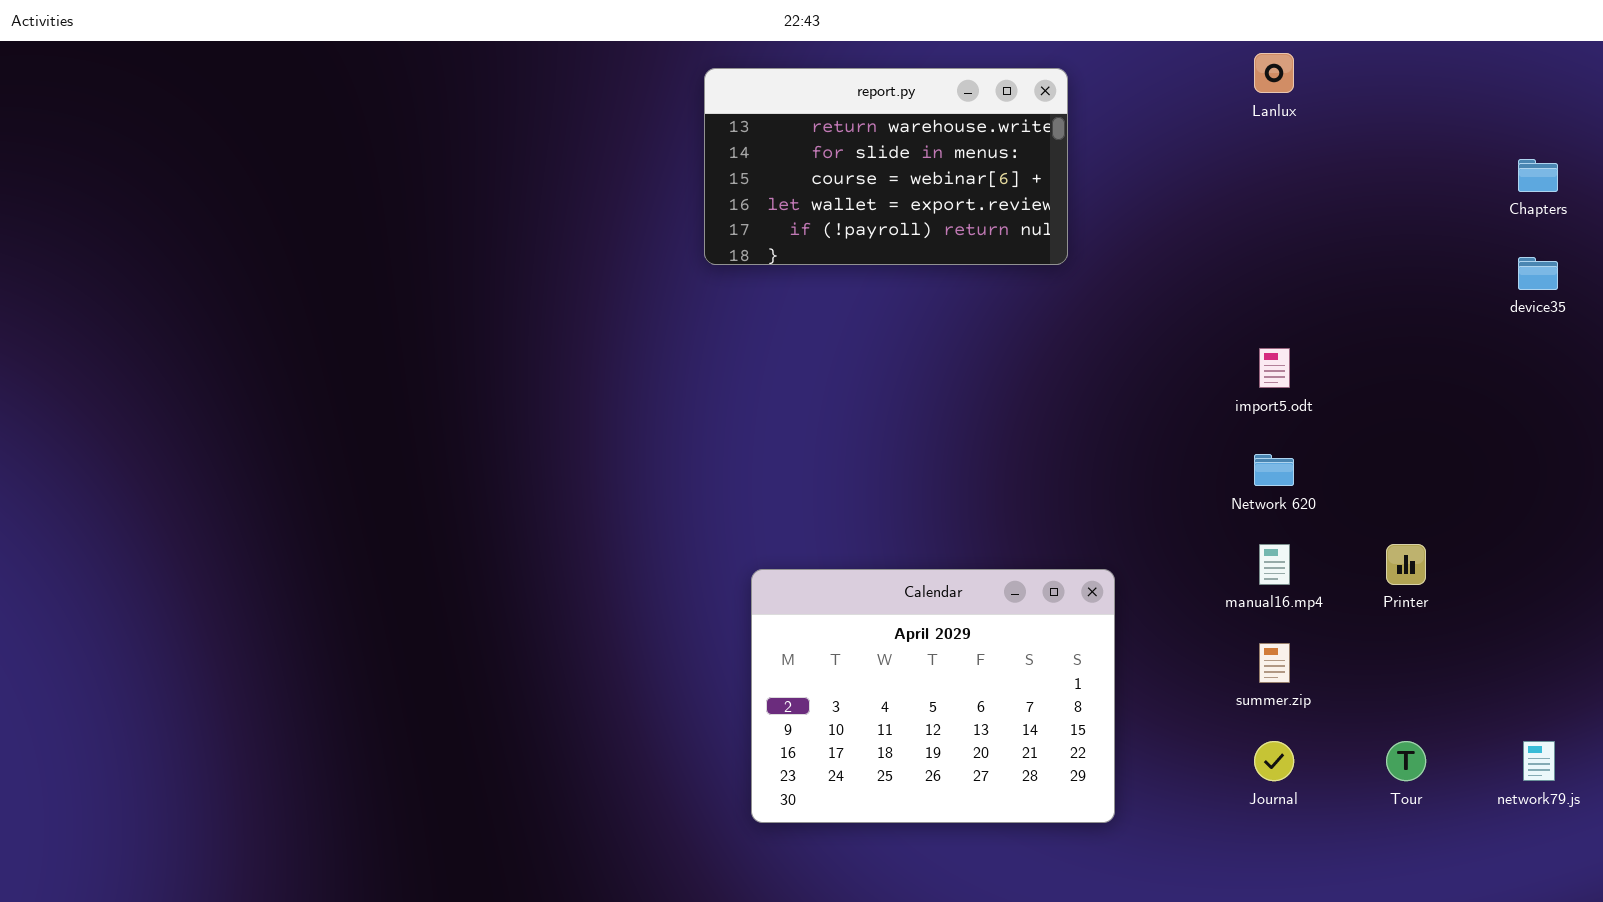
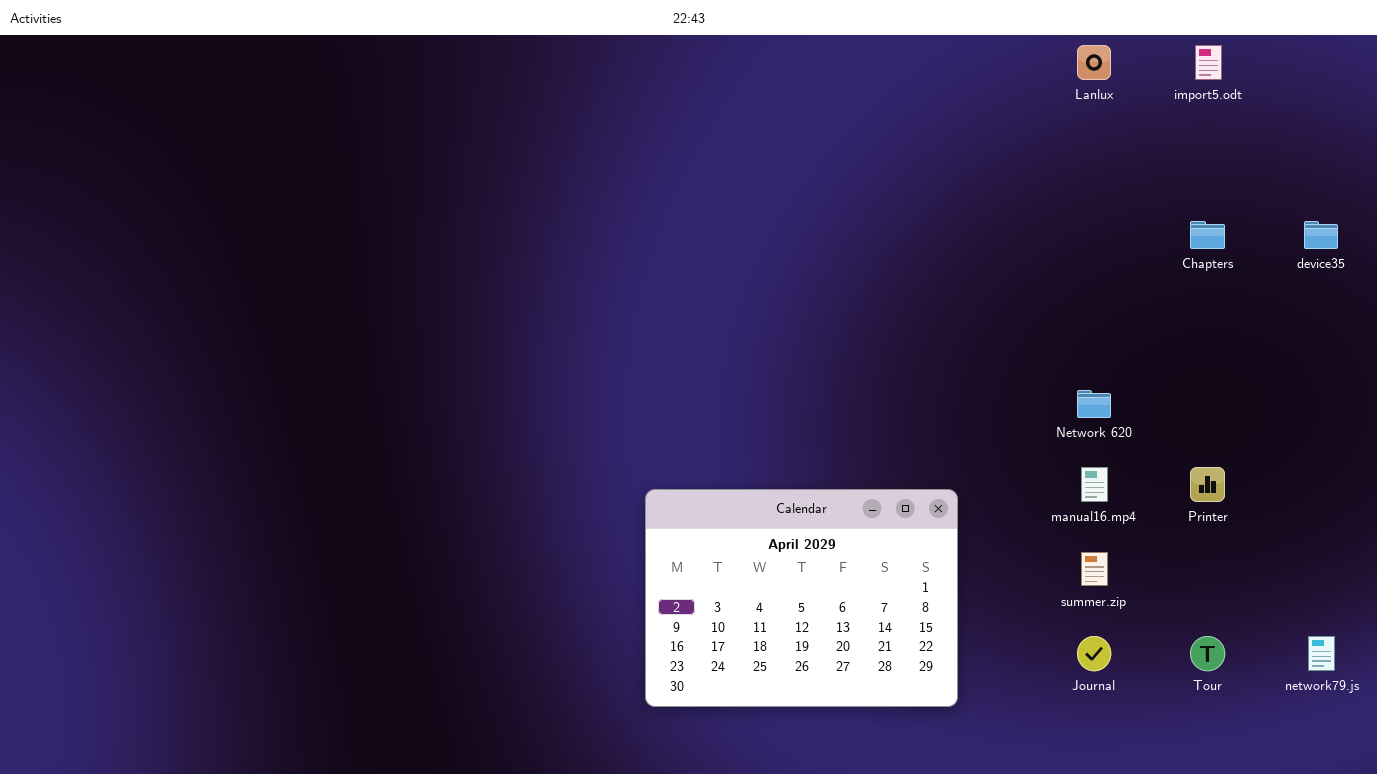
report.py: [704,68,1068,265] -> none, closed
Chapters: [1518,159,1558,192] -> [1190,221,1225,249], moved
import5.odt: [1259,348,1290,388] -> [1195,45,1222,80], moved

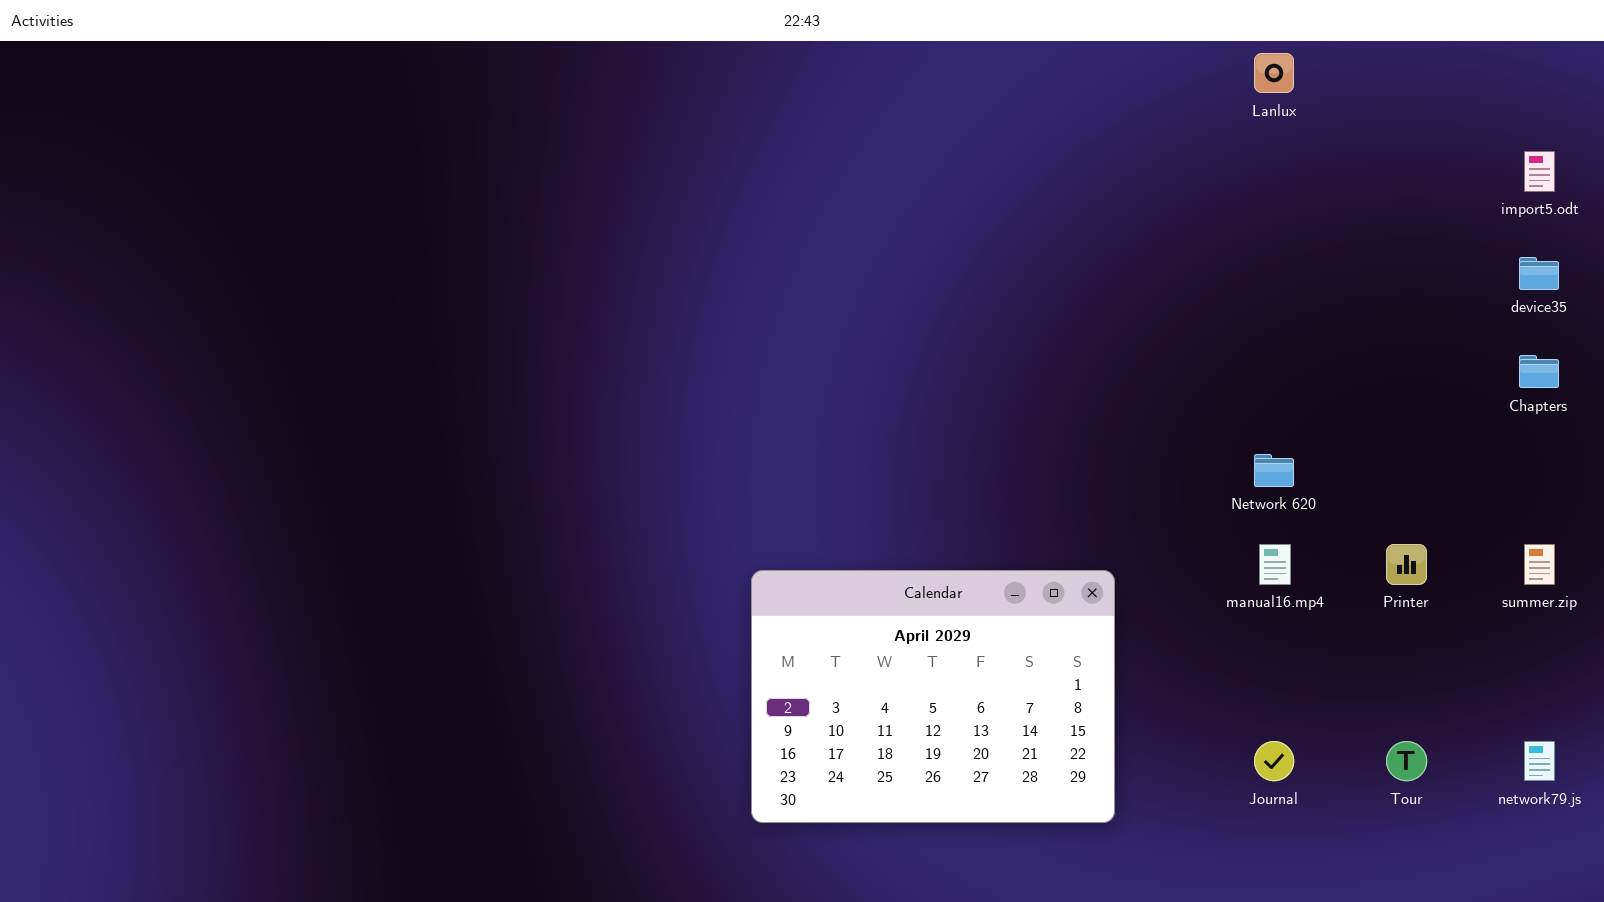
import5.odt: [1195,45,1222,80] -> [1524,151,1555,192], moved
Chapters: [1190,221,1225,249] -> [1519,355,1559,388], moved
summer.zip: [1081,552,1108,586] -> [1524,544,1555,585], moved

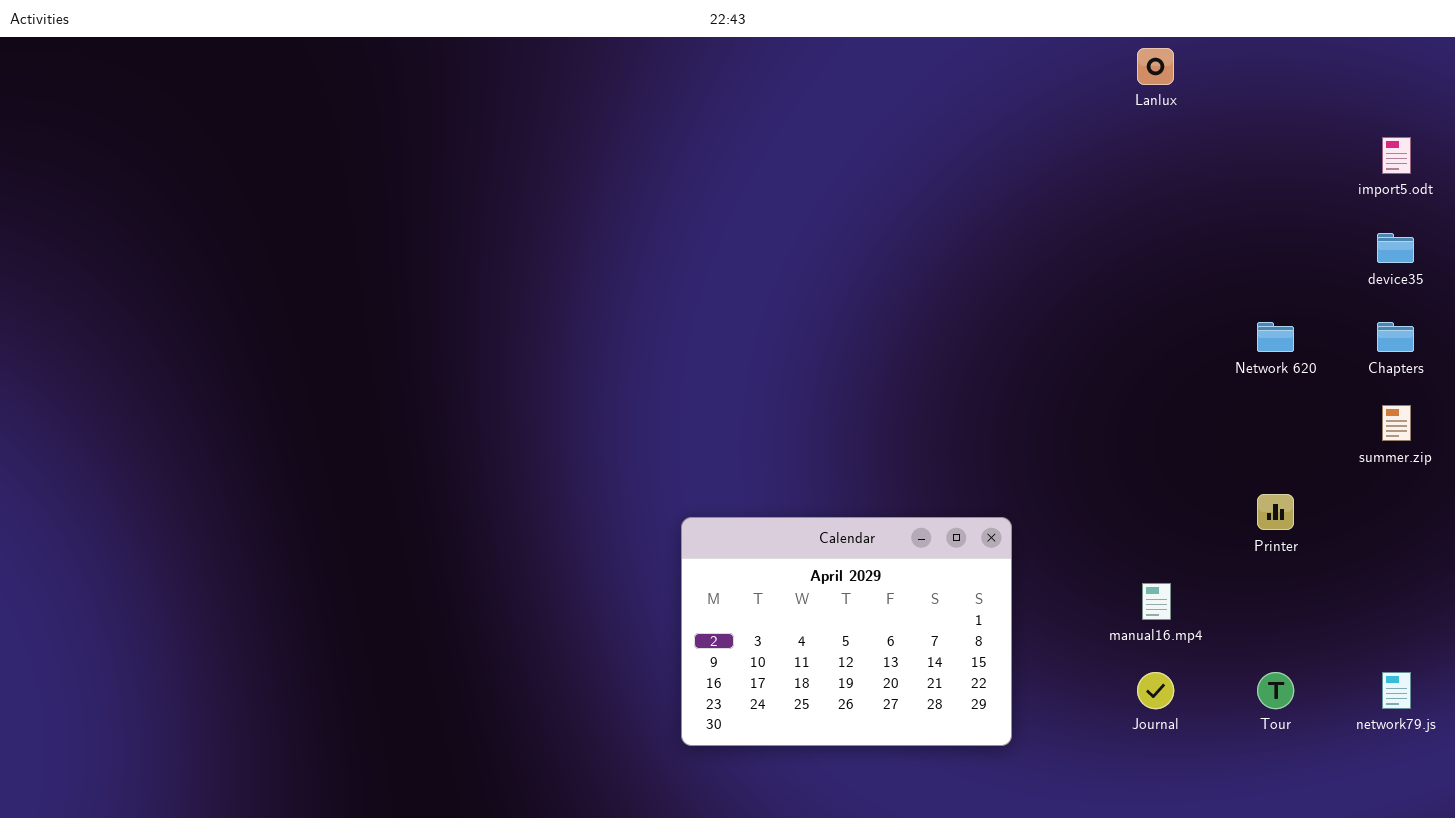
Network 620: [1254,454,1294,487] -> [1257,322,1294,352], moved
manual16.mp4: [1259,544,1291,585] -> [1142,583,1171,620], moved
summer.zip: [1524,544,1555,585] -> [1382,405,1411,441], moved

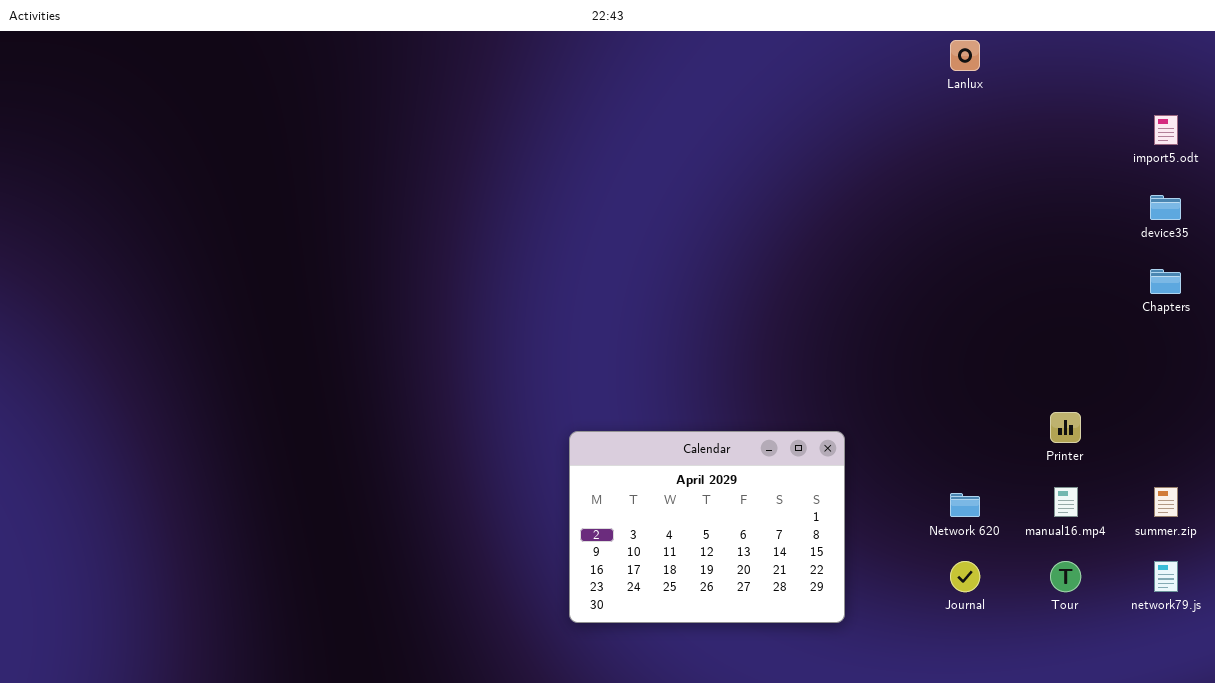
Network 620: [1257,322,1294,352] -> [950,493,980,517], moved
summer.zip: [1382,405,1411,441] -> [1154,487,1178,517], moved
manual16.mp4: [1142,583,1171,620] -> [1054,487,1078,517], moved

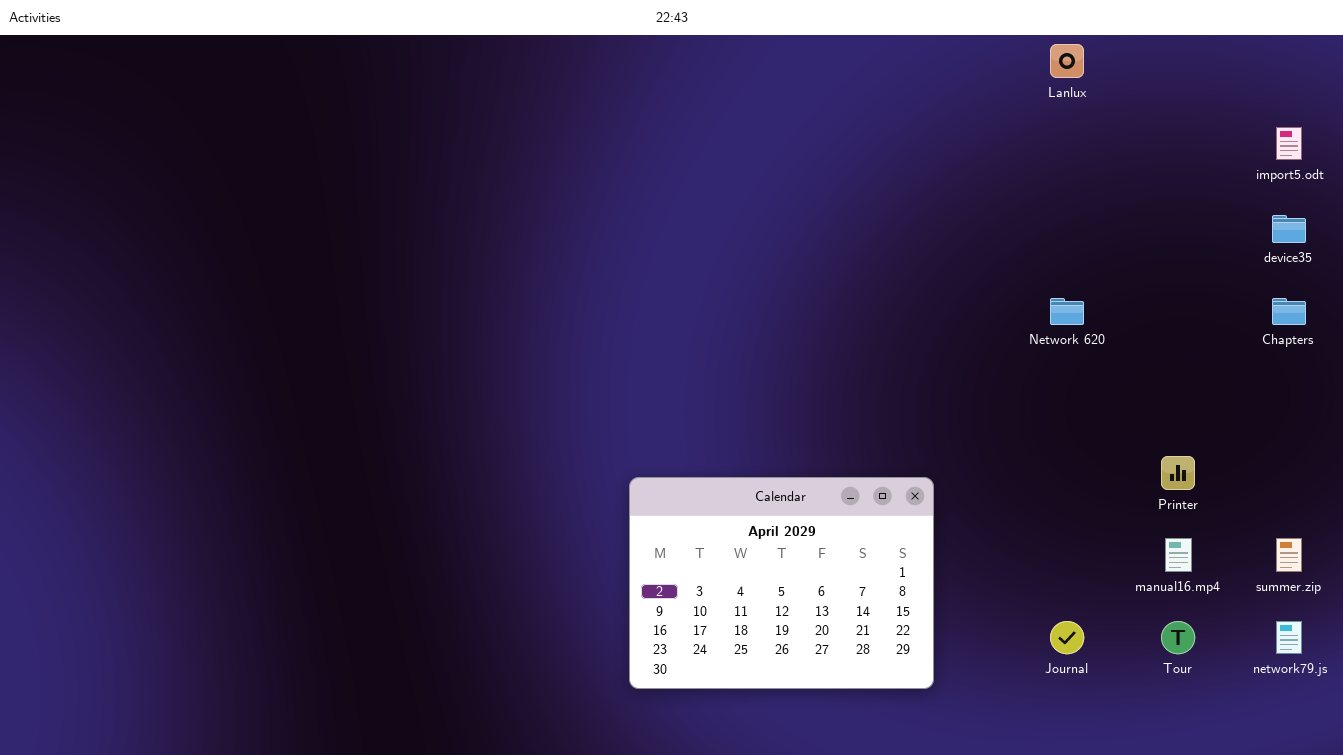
Network 620: [950,493,980,517] -> [1050,298,1084,325], moved

